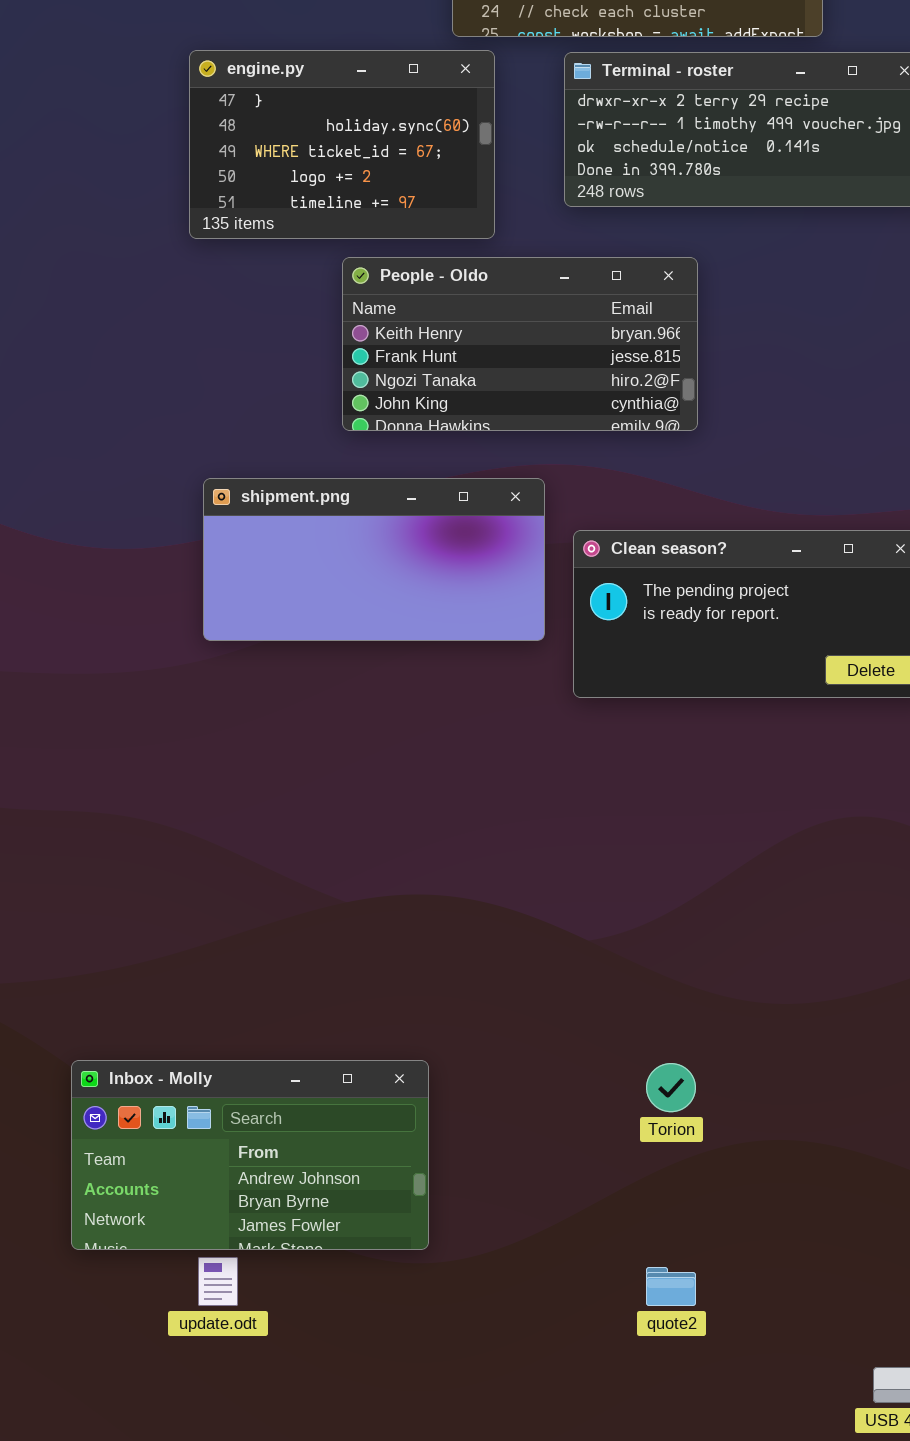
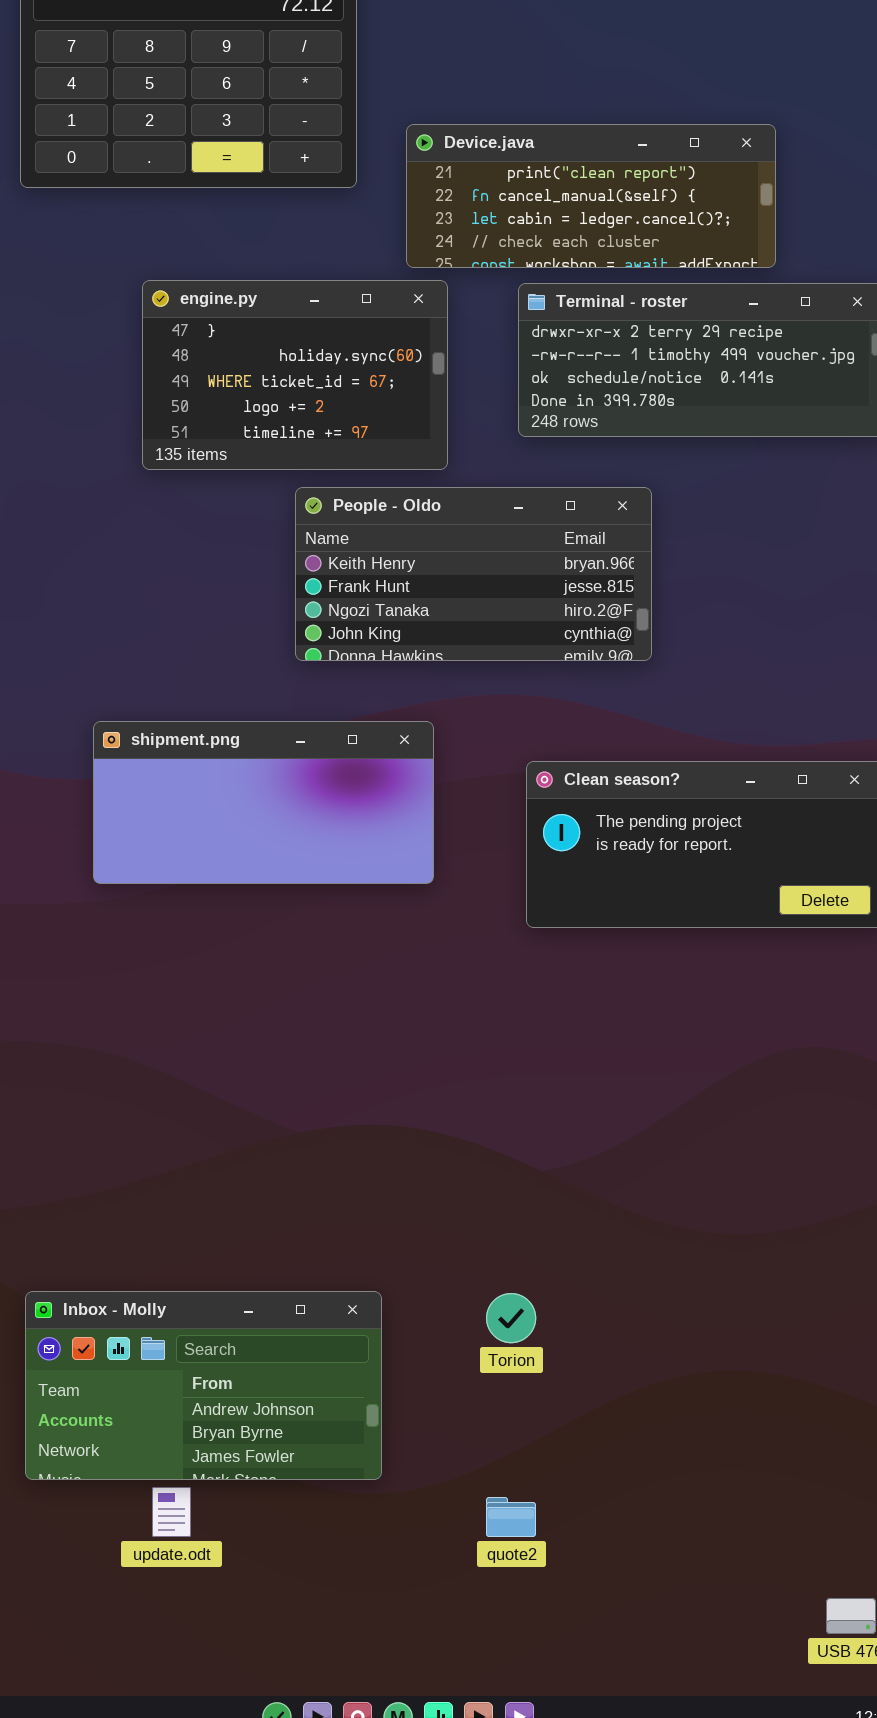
shipment.png: [203,478,545,641] -> [93,721,434,884], moved
Torion: [646,1063,696,1112] -> [486,1293,536,1343], moved
quote2: [646,1267,696,1306] -> [486,1497,536,1537], moved

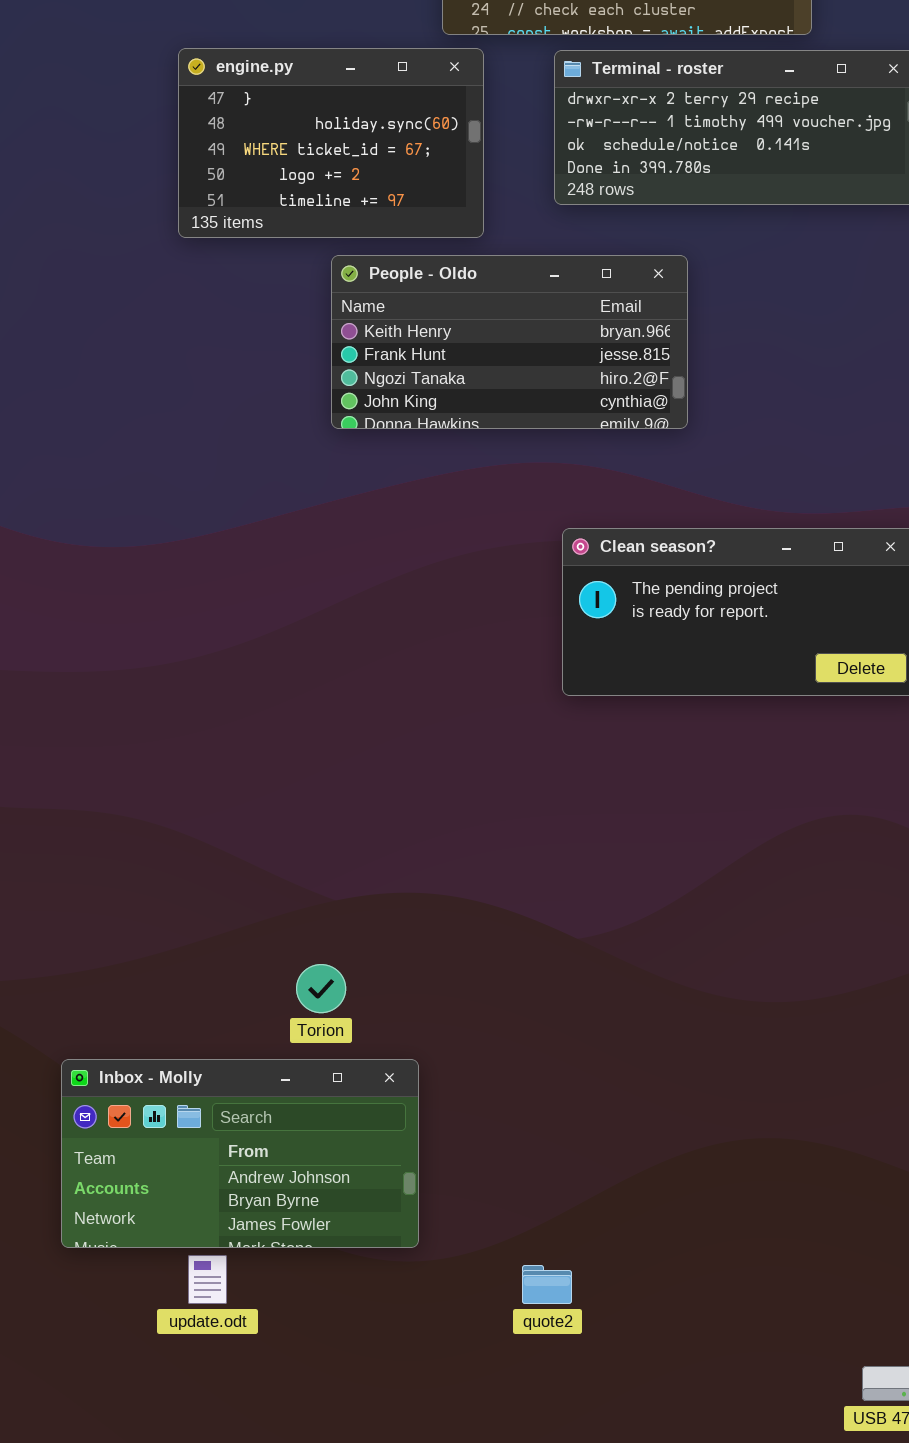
shipment.png: [93,721,434,884] -> none, closed
Torion: [486,1293,536,1343] -> [296,964,346,1013], moved

